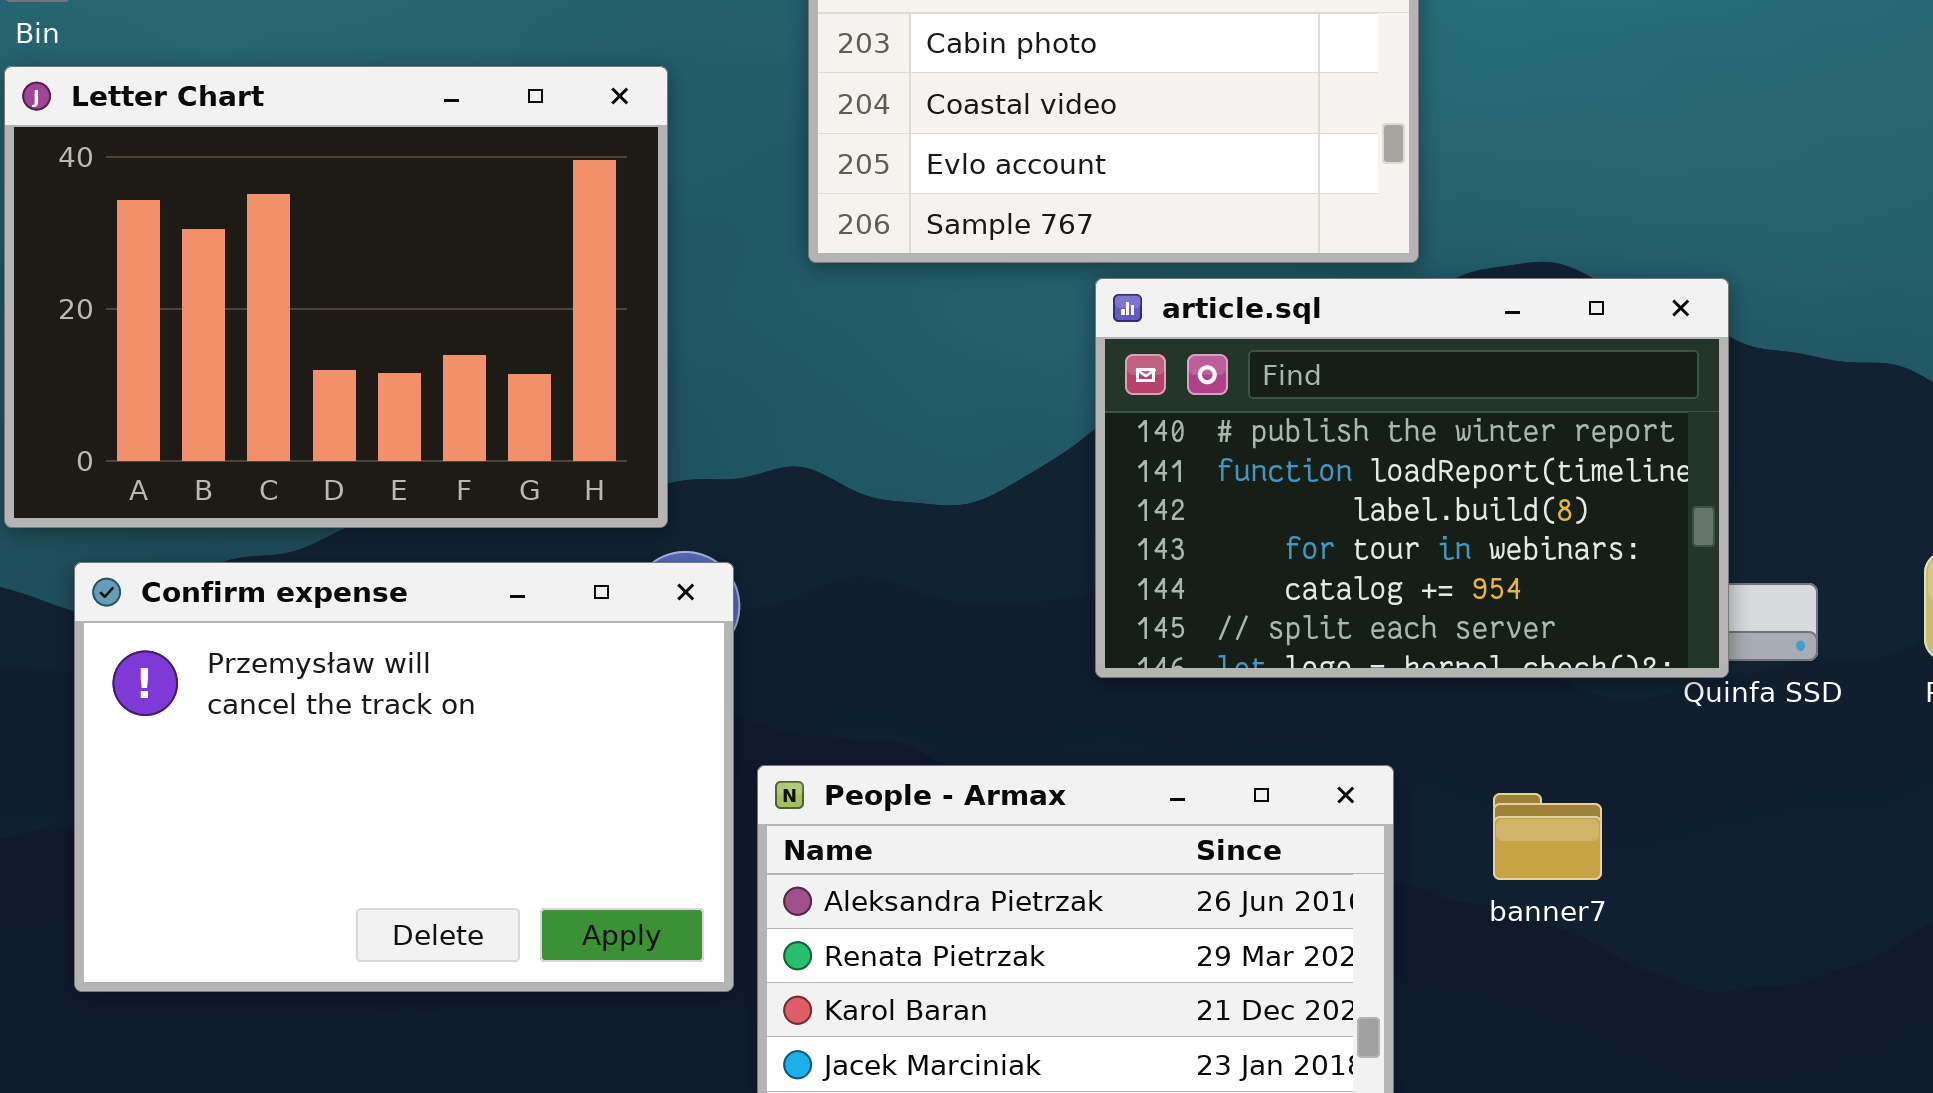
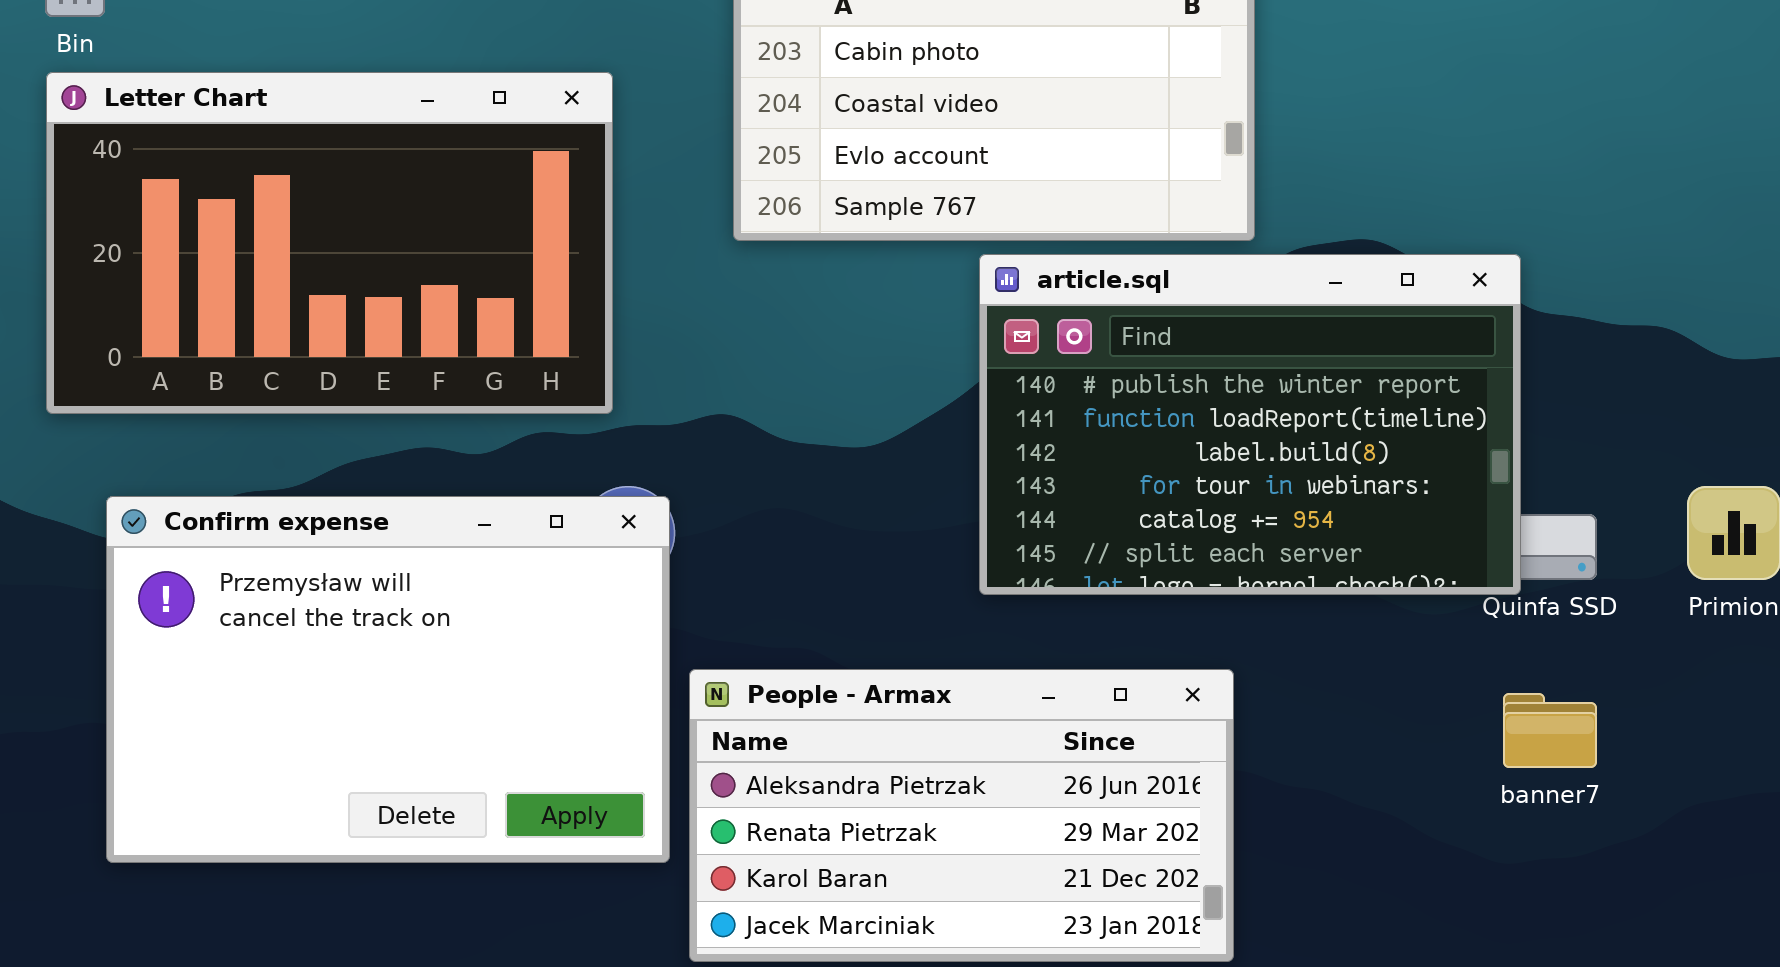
Letter Chart: [4,66,668,528] -> [46,72,613,414], resized
banner7: [1493,793,1602,880] -> [1503,693,1597,768], moved

